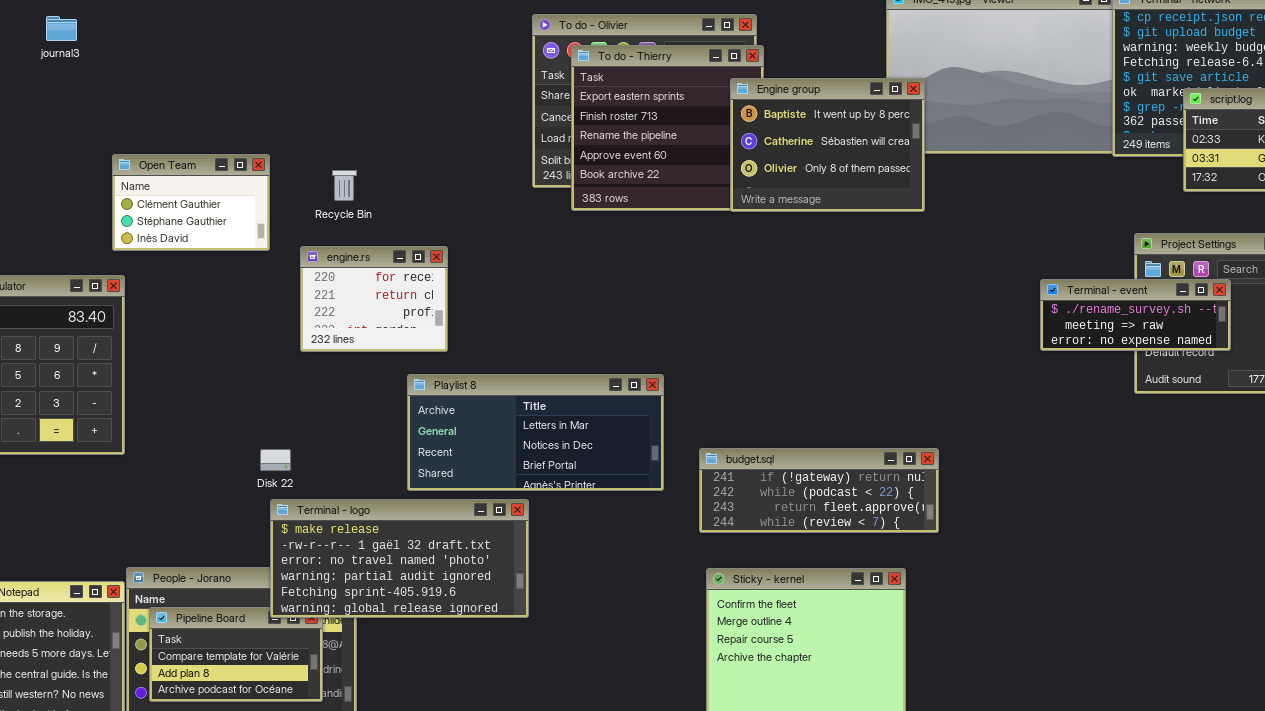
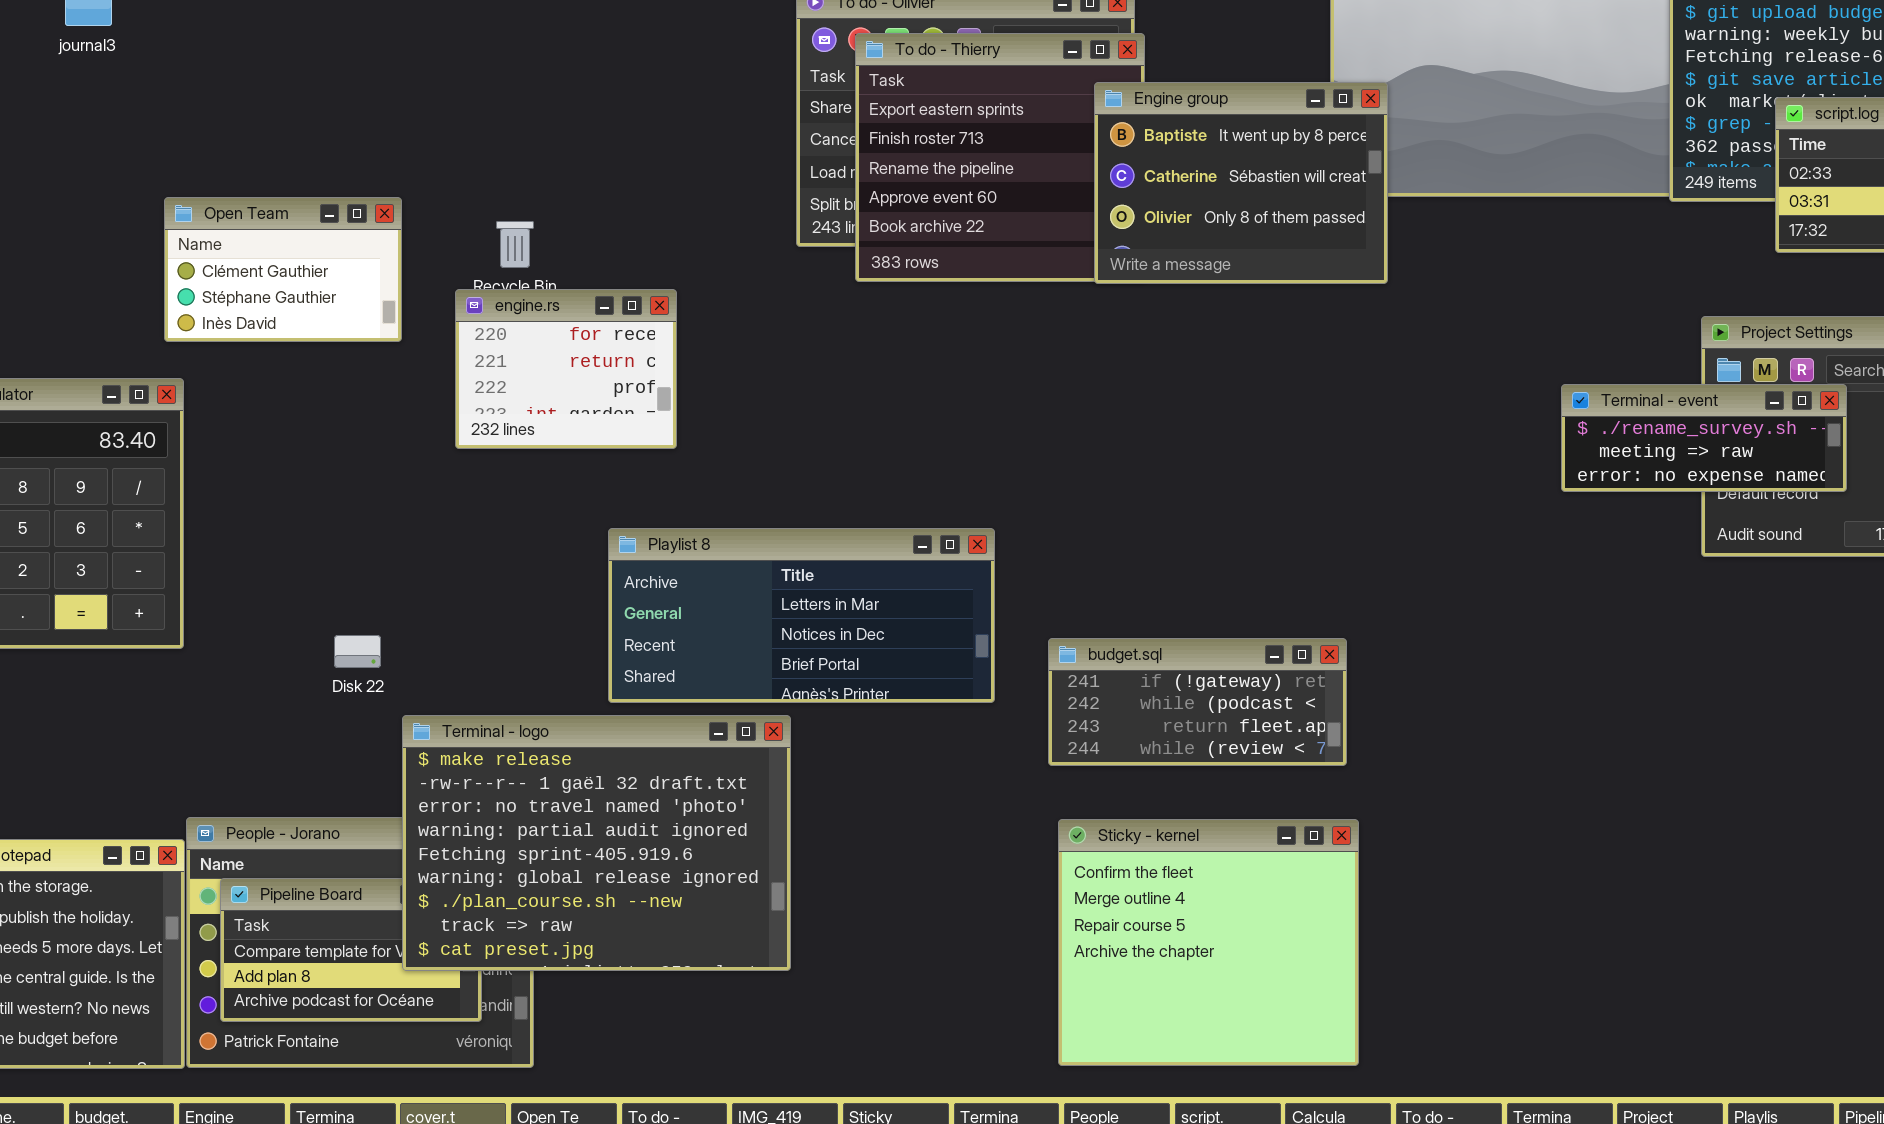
engine.rs: [300,246,448,352] -> [455,289,677,449], moved
budget.sql: [699,448,939,533] -> [1048,638,1347,766], resized
Disk 22: [260,449,291,471] -> [334,635,381,668], moved
Terminal - logo: [270,499,529,618] -> [402,715,791,971], resized

